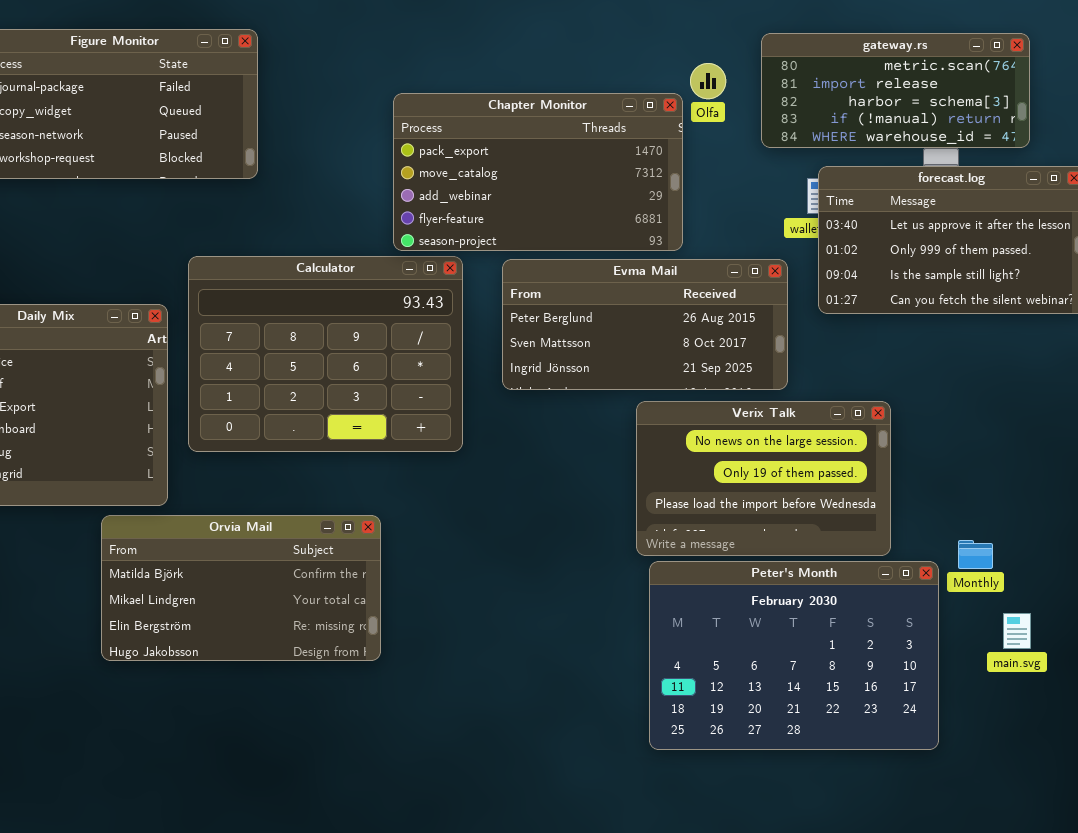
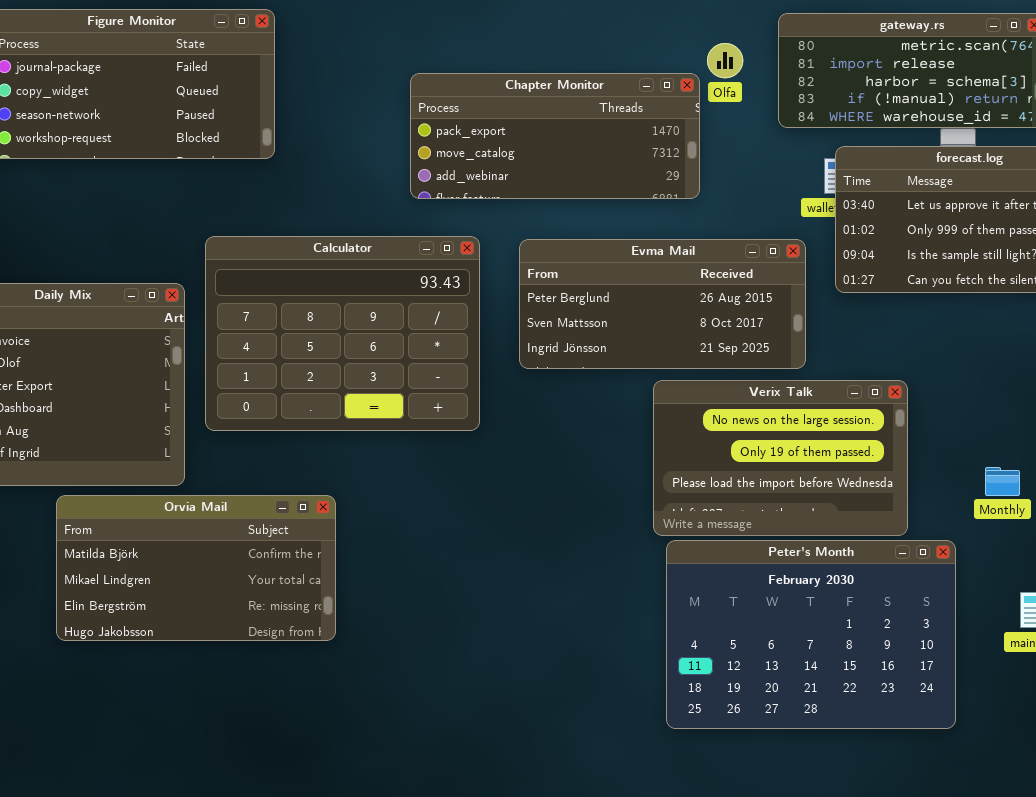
Chapter Monitor: [393,93,683,251] -> [410,73,700,199], resized
Orvia Mail: [101,515,381,661] -> [56,495,336,641], moved
Monthly: [958,540,993,569] -> [985,467,1020,496], moved

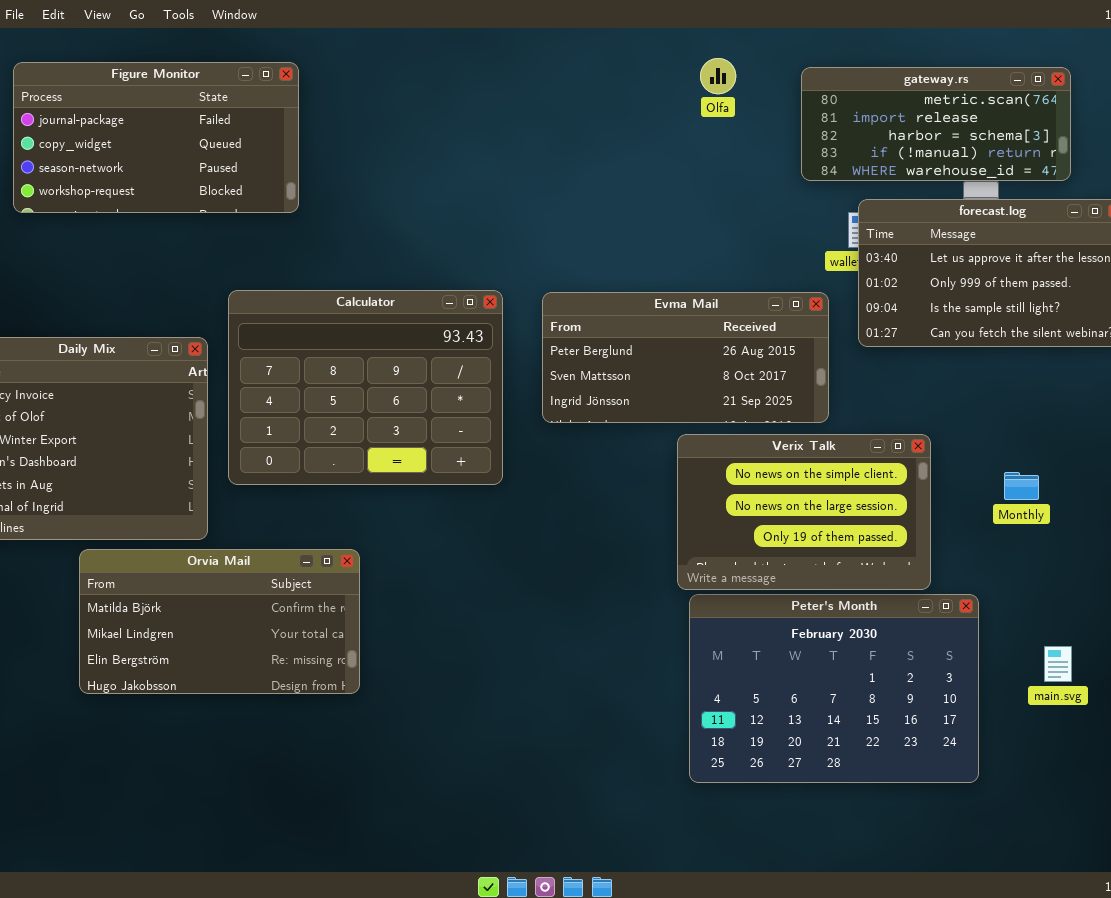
Olfa: [707,43,743,78] -> [700,58,736,94], moved
Chapter Monitor: [410,73,700,199] -> none, closed
Verix Talk: [653,380,908,536] -> [677,434,931,590], scrolled up 1 row
Monthly: [985,467,1020,496] -> [1004,472,1039,500], moved

